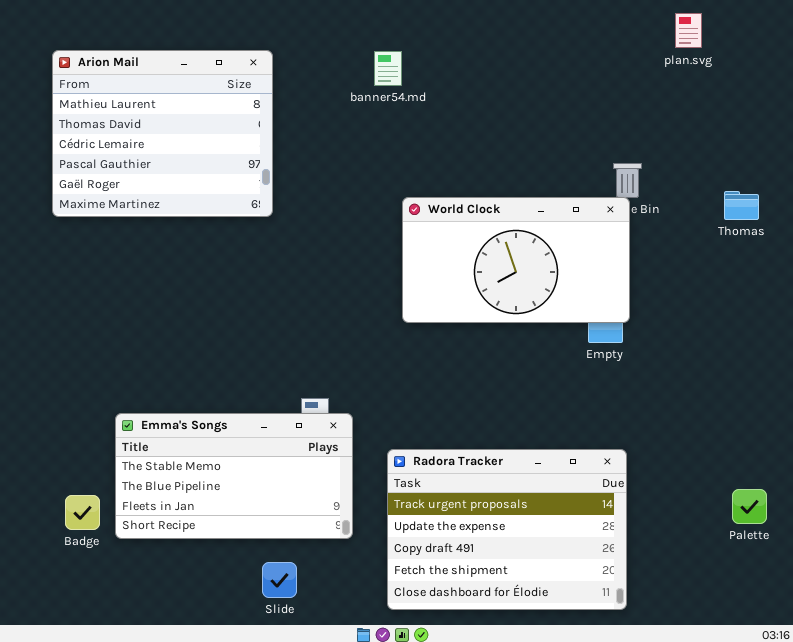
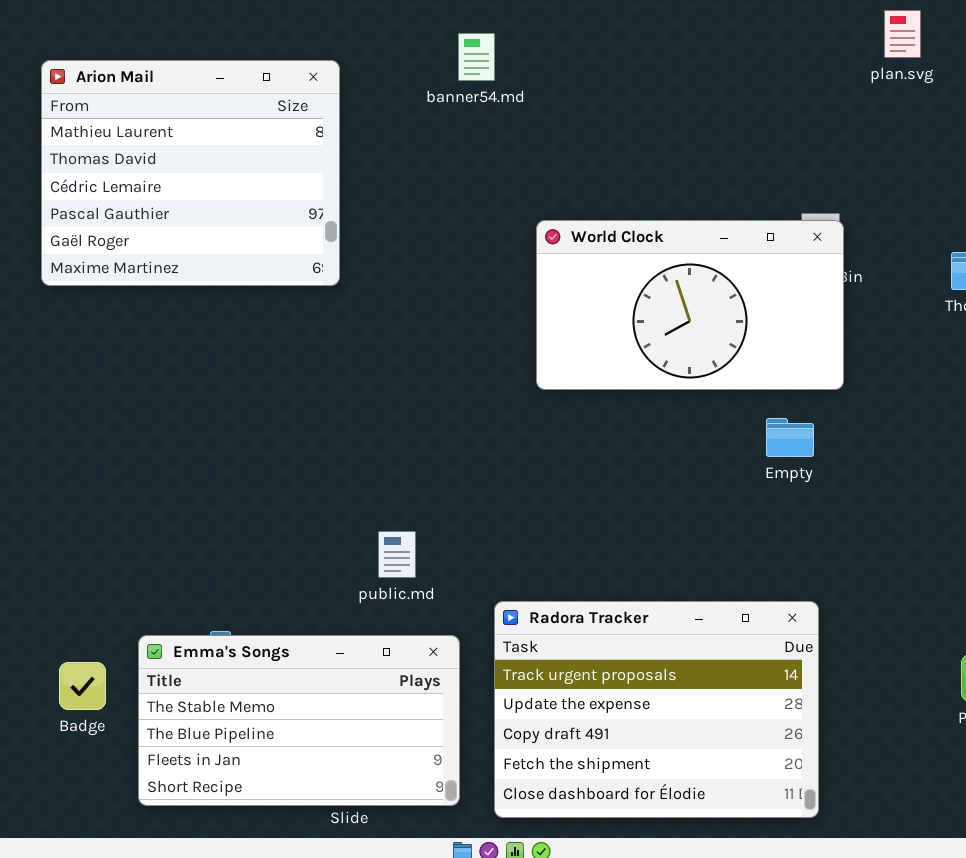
banner54.md: [374,51,402,86] -> [458,33,495,81], moved
World Clock: [402,197,630,323] -> [536,220,844,390], moved
Emma's Songs: [115,413,353,539] -> [138,635,460,806], moved

